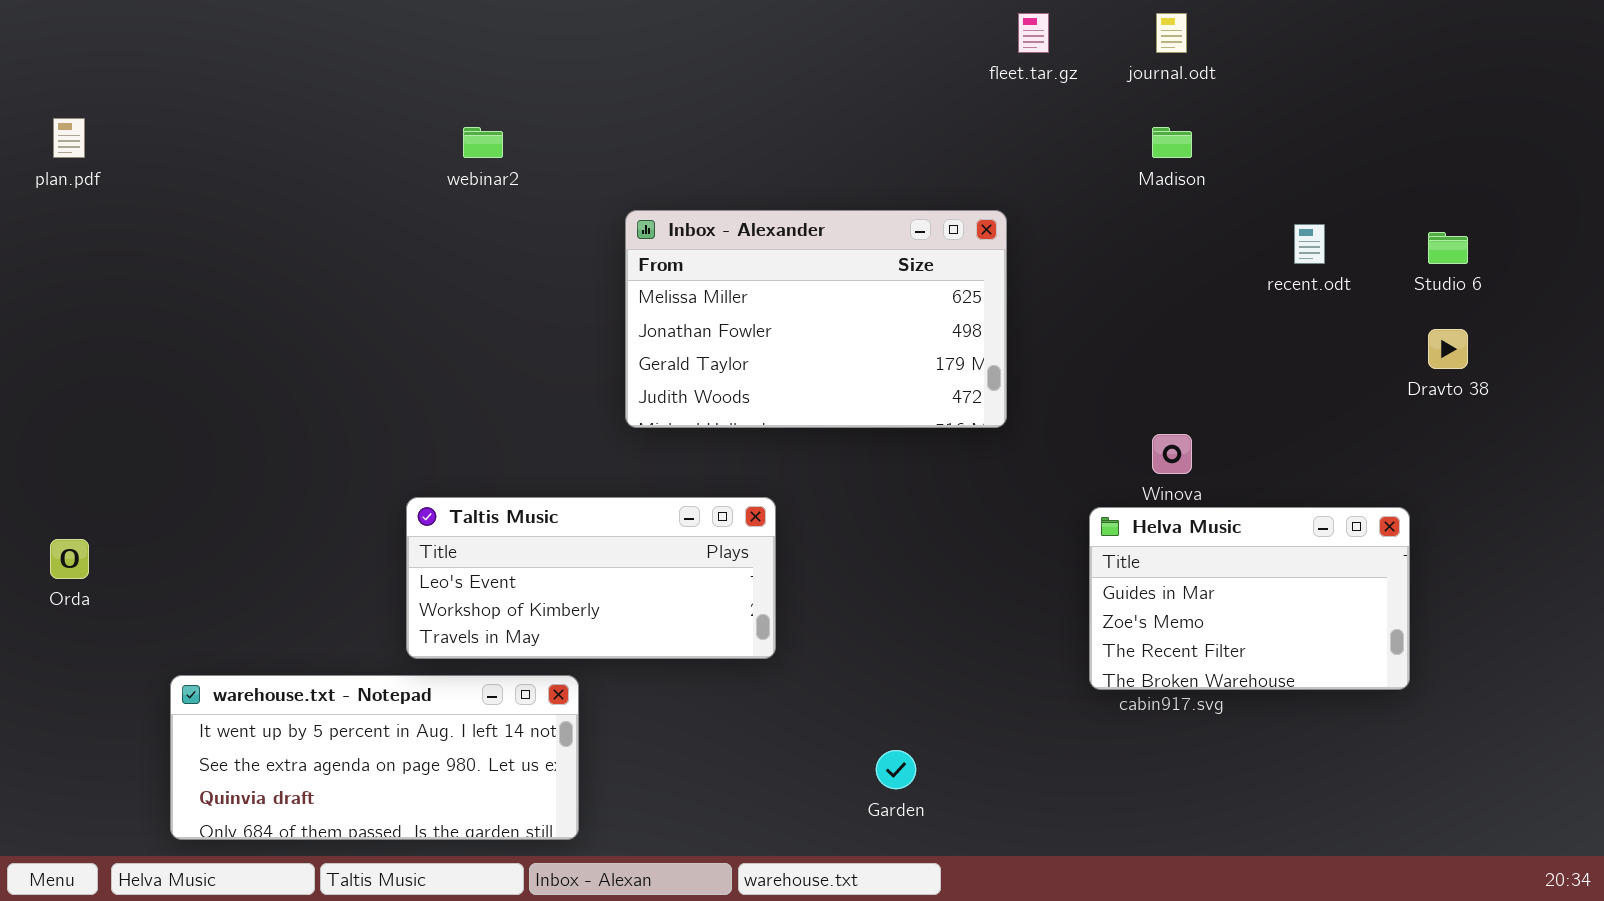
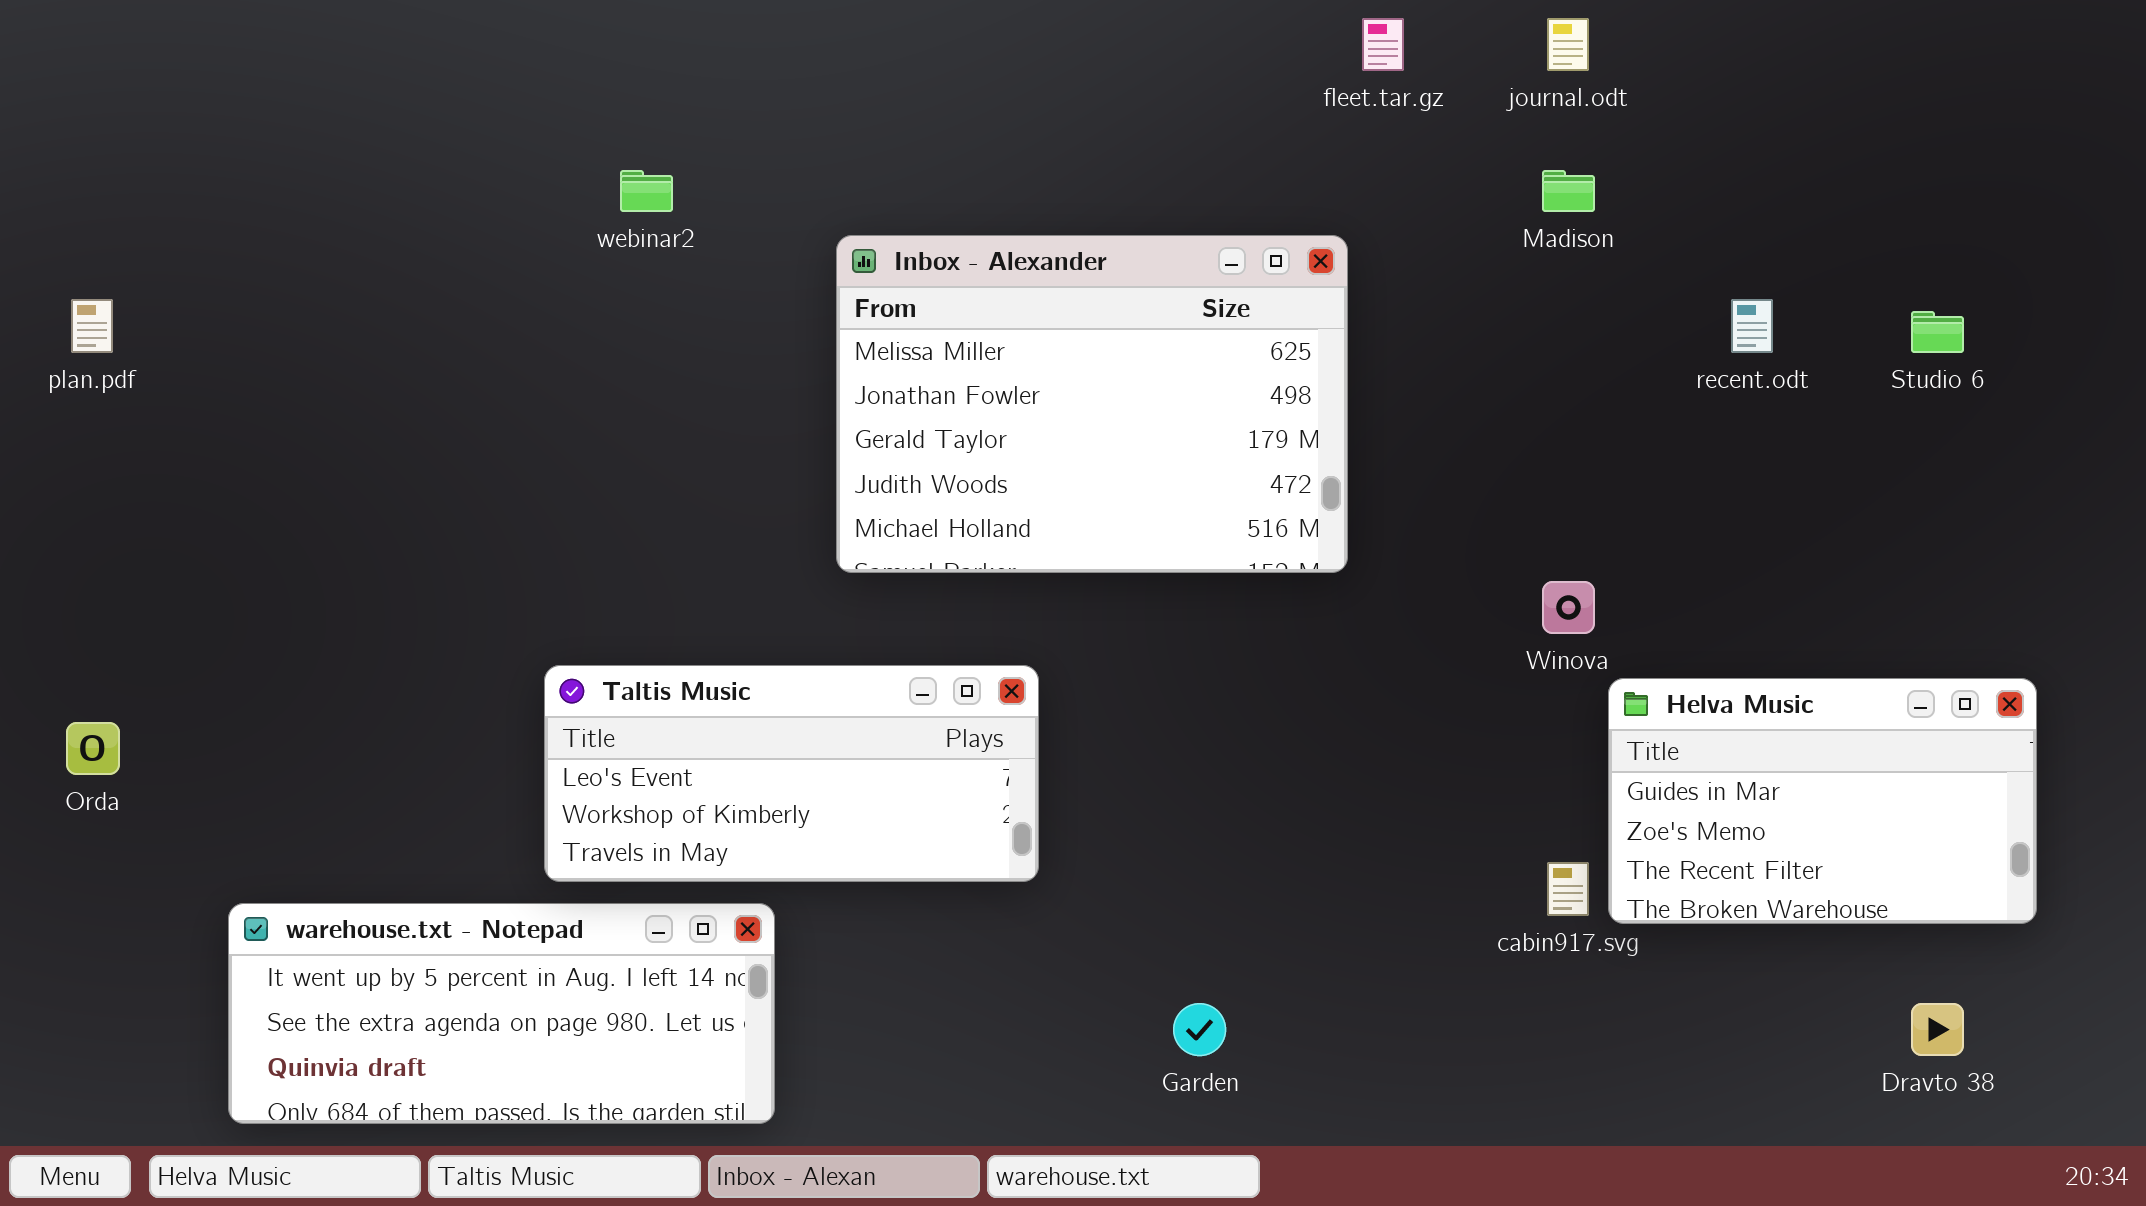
plan.pdf: [53,118,85,158] -> [71,299,113,353], moved
Inbox - Alexander: [625,210,1007,428] -> [836,235,1348,573], resized
Dravto 38: [1428,329,1468,369] -> [1911,1003,1964,1056], moved
Helva Music: [1089,507,1410,690] -> [1608,678,2037,924], moved

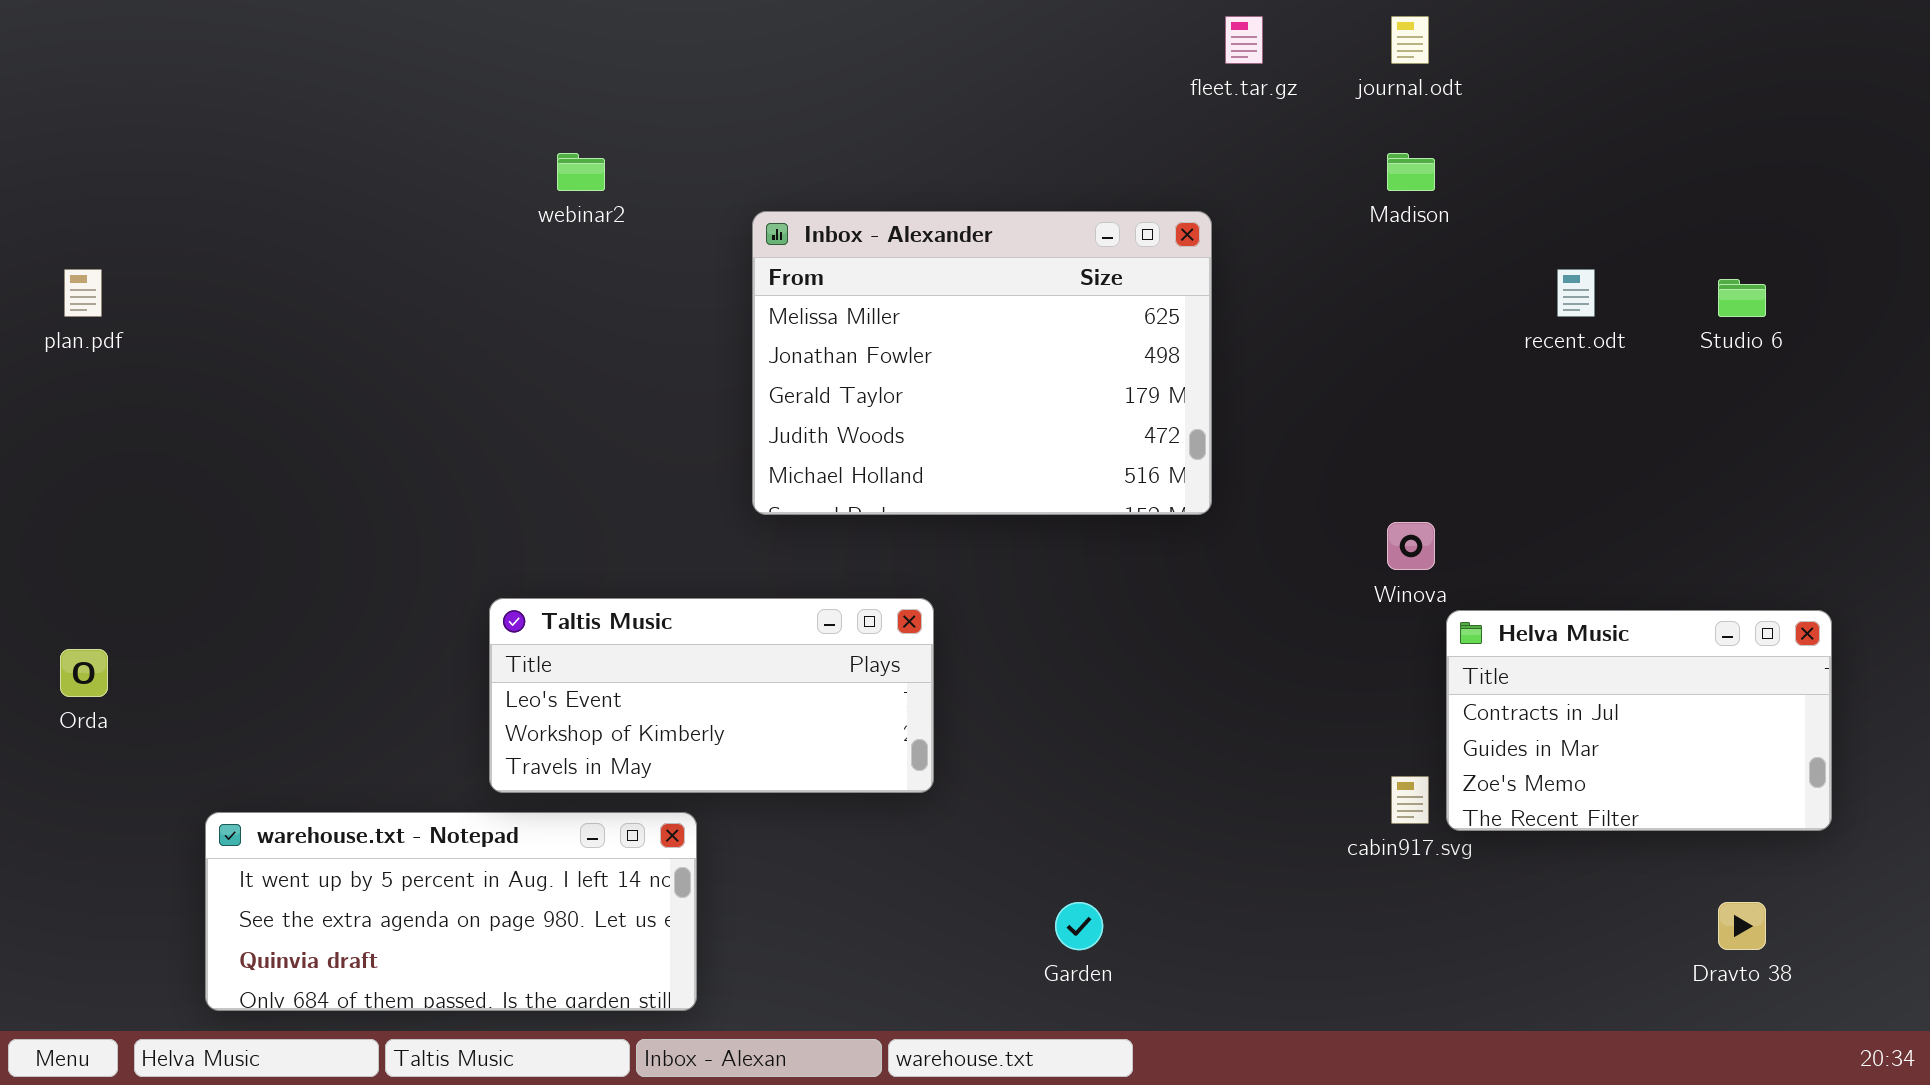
Helva Music: [1608,678,2037,924] -> [1446,610,1832,831], scrolled up 1 row

